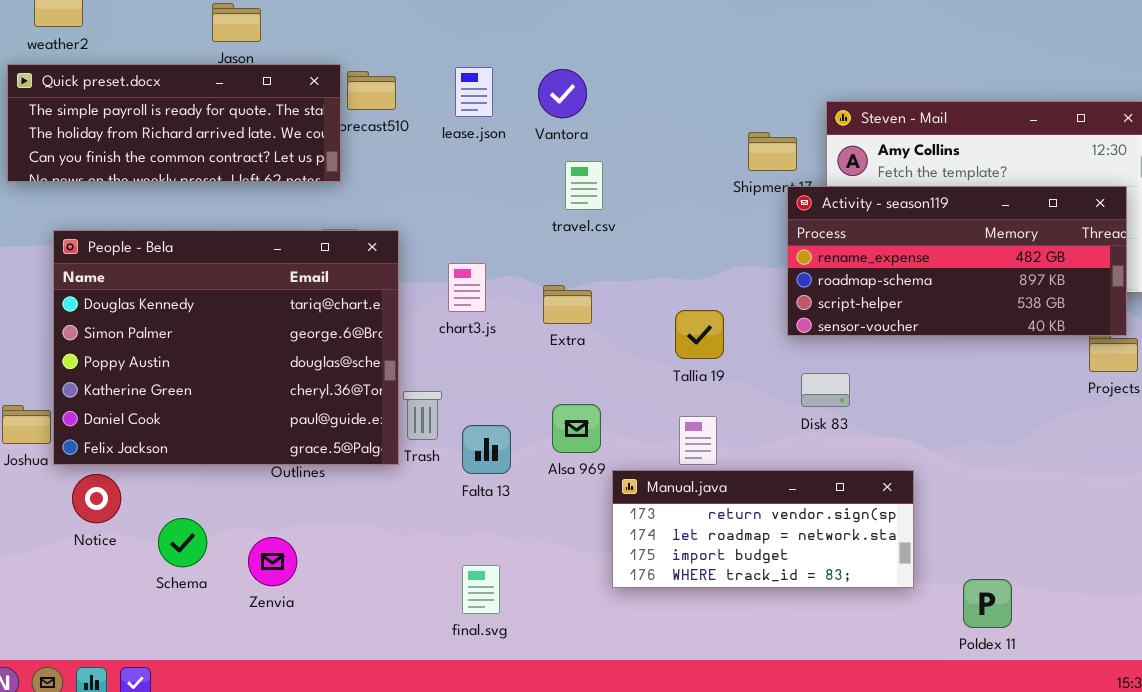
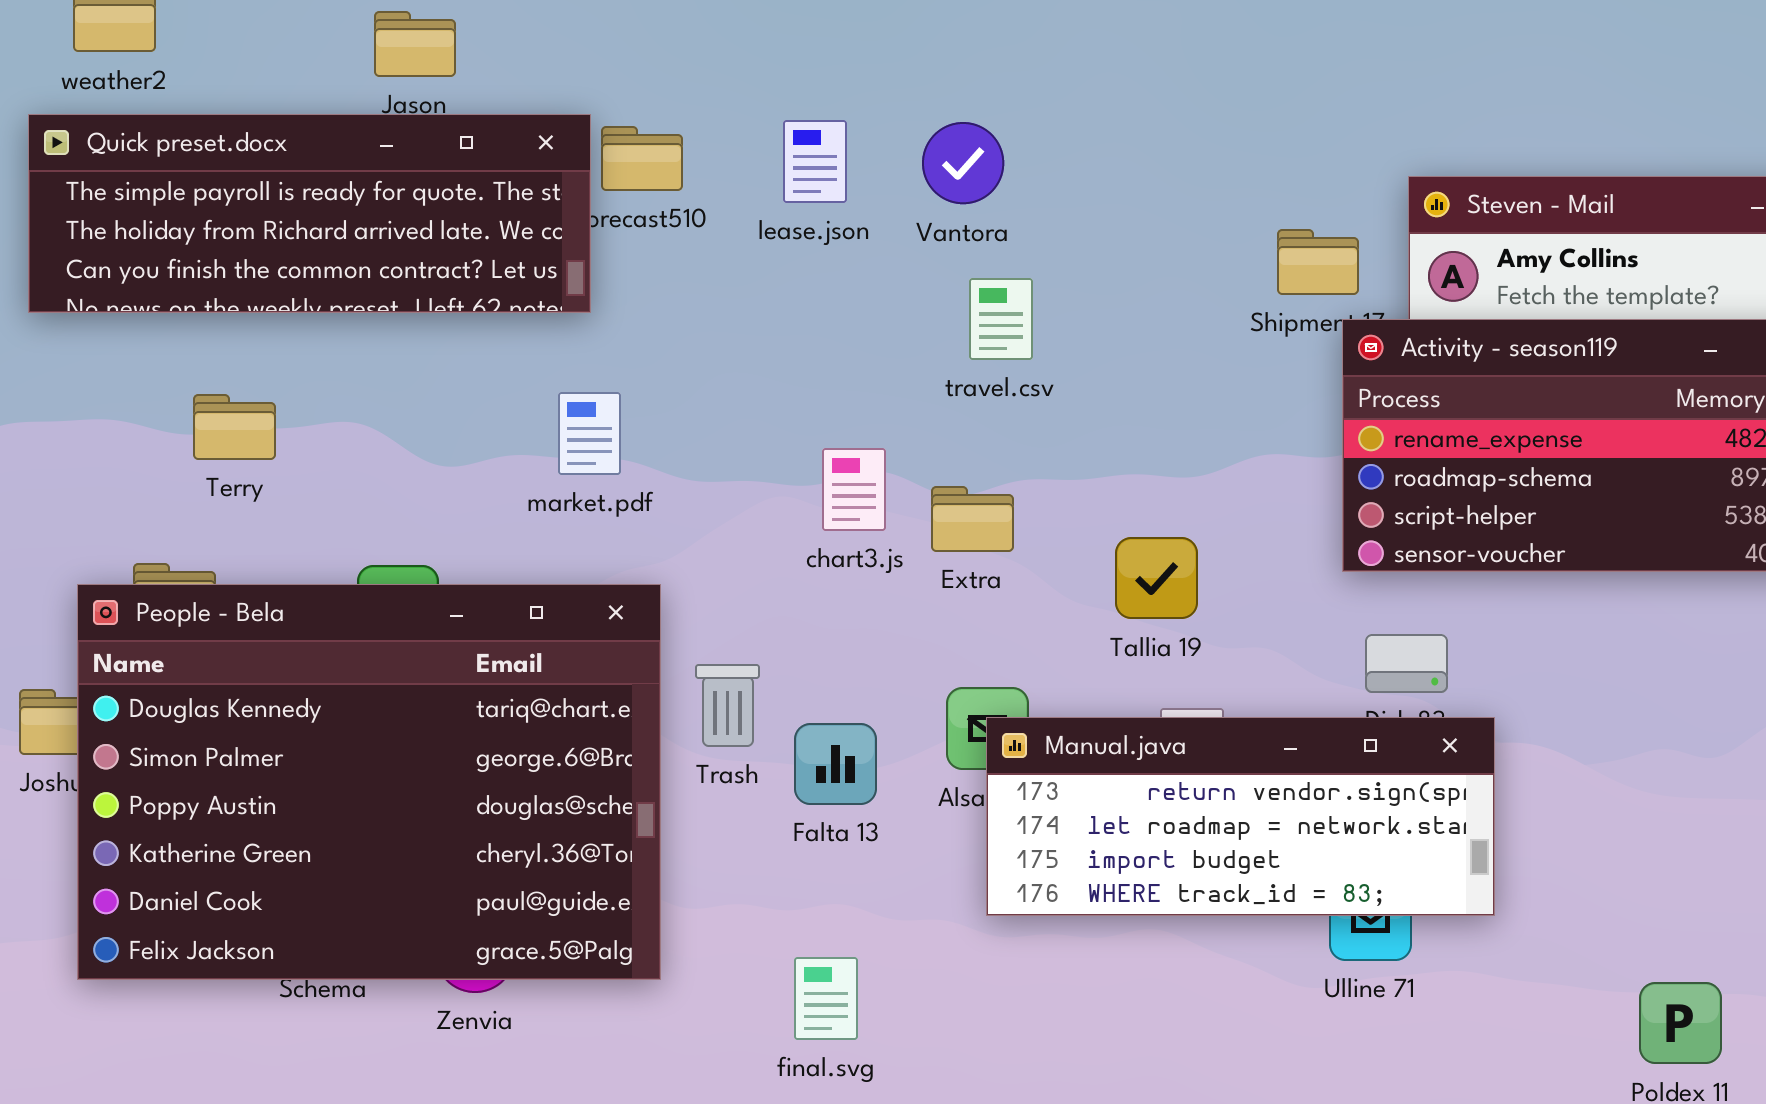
People - Bela: [53,230,399,465] -> [77,584,661,980], moved
chart3.js: [448,263,486,312] -> [822,448,886,531], moved
Tallia 19: [675,310,724,359] -> [1115,537,1198,619], moved
Manual.java: [612,470,914,588] -> [986,717,1495,916], moved

